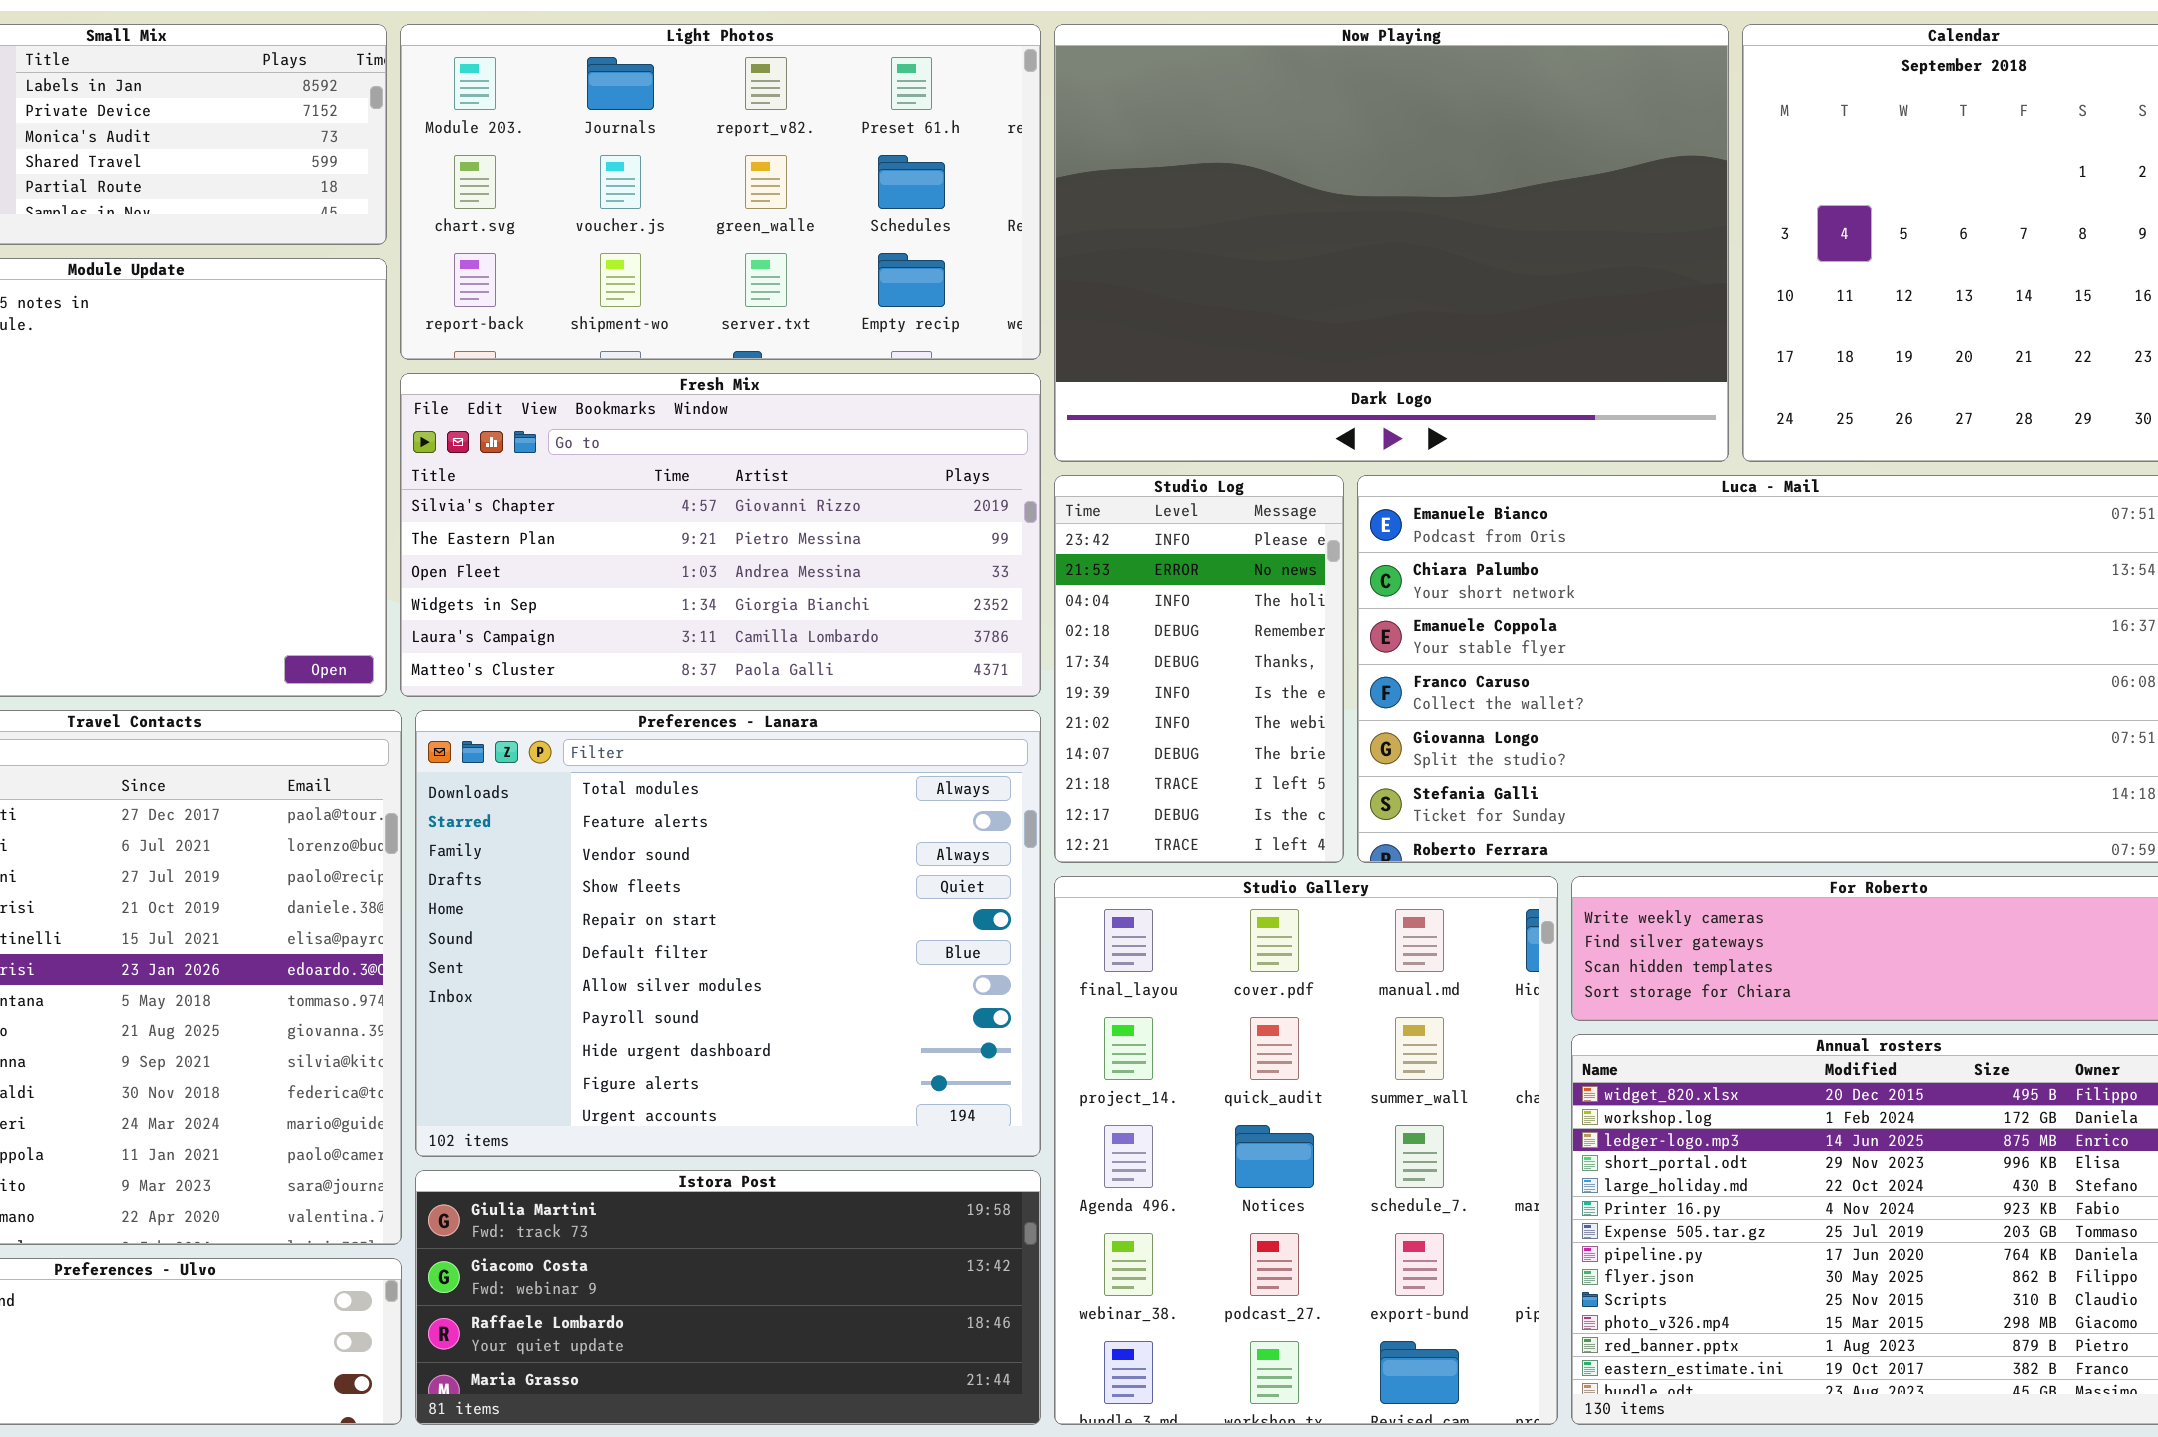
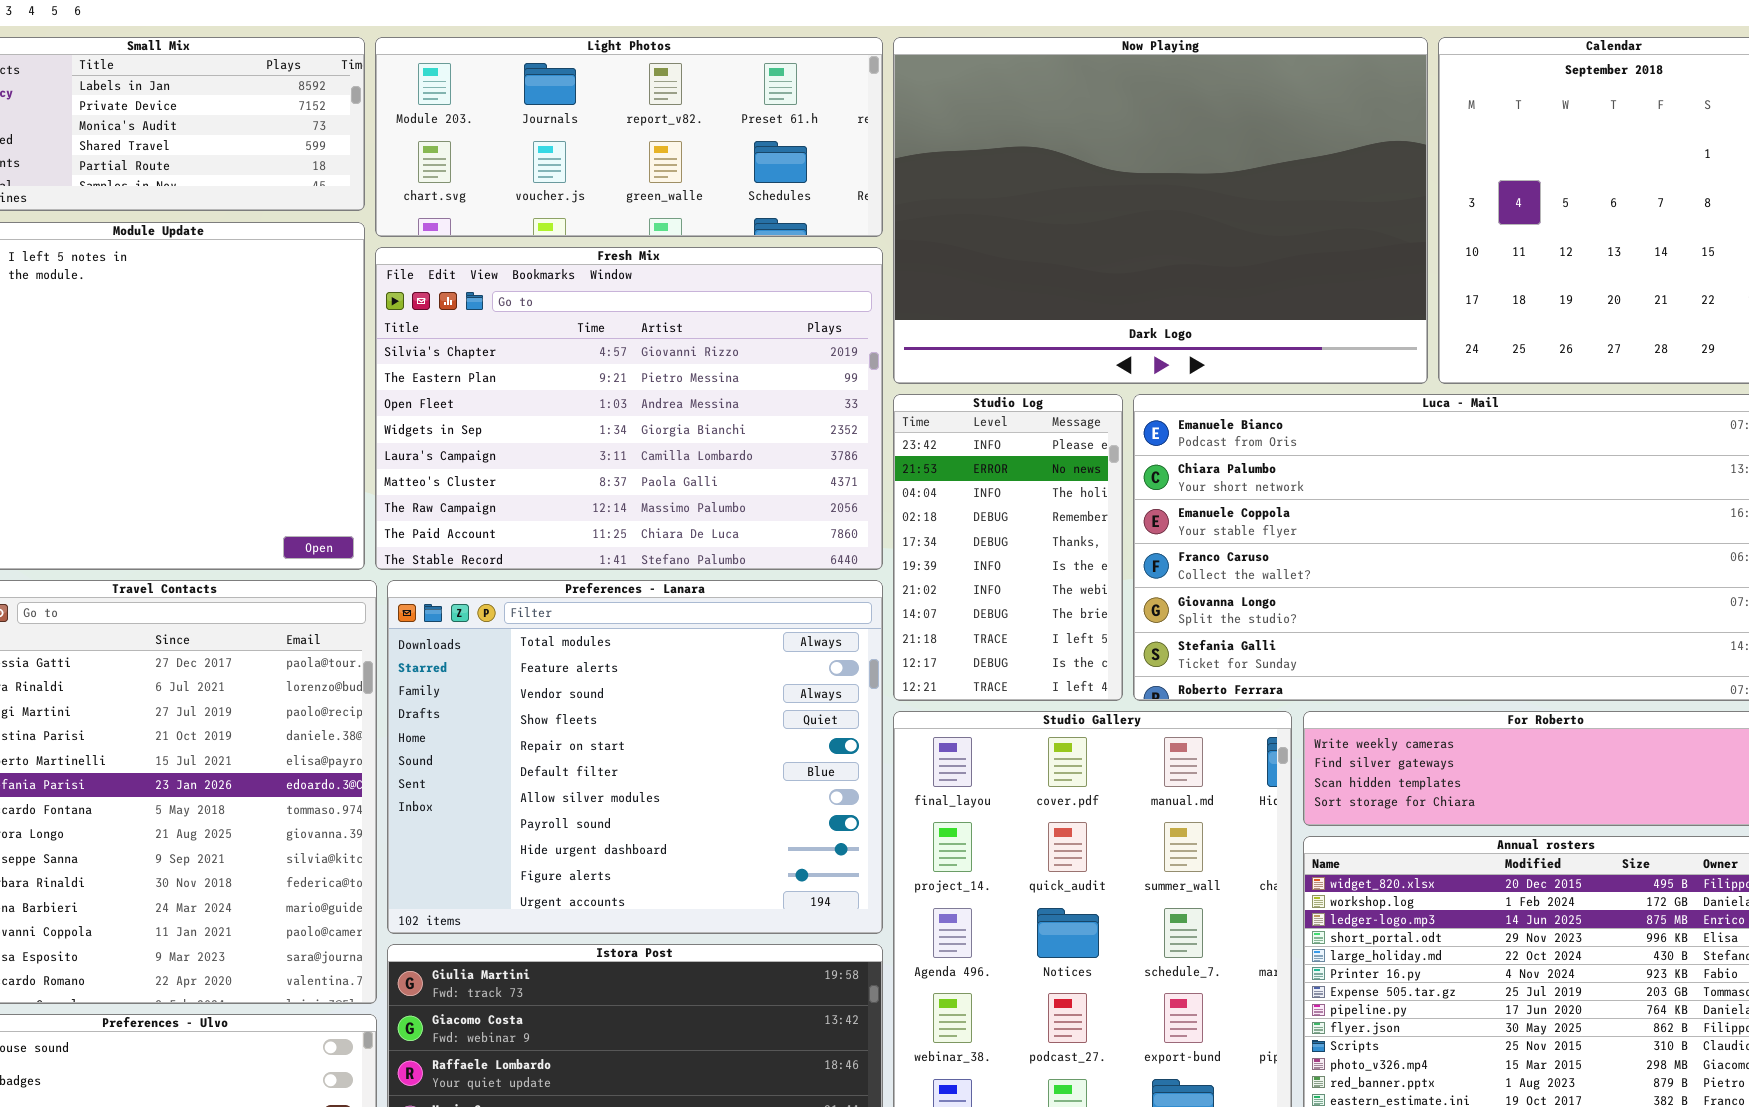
Light Photos: [400,24,1041,360] -> [375,37,883,237], resized
Fresh Mix: [400,373,1041,697] -> [375,247,883,570], resized

